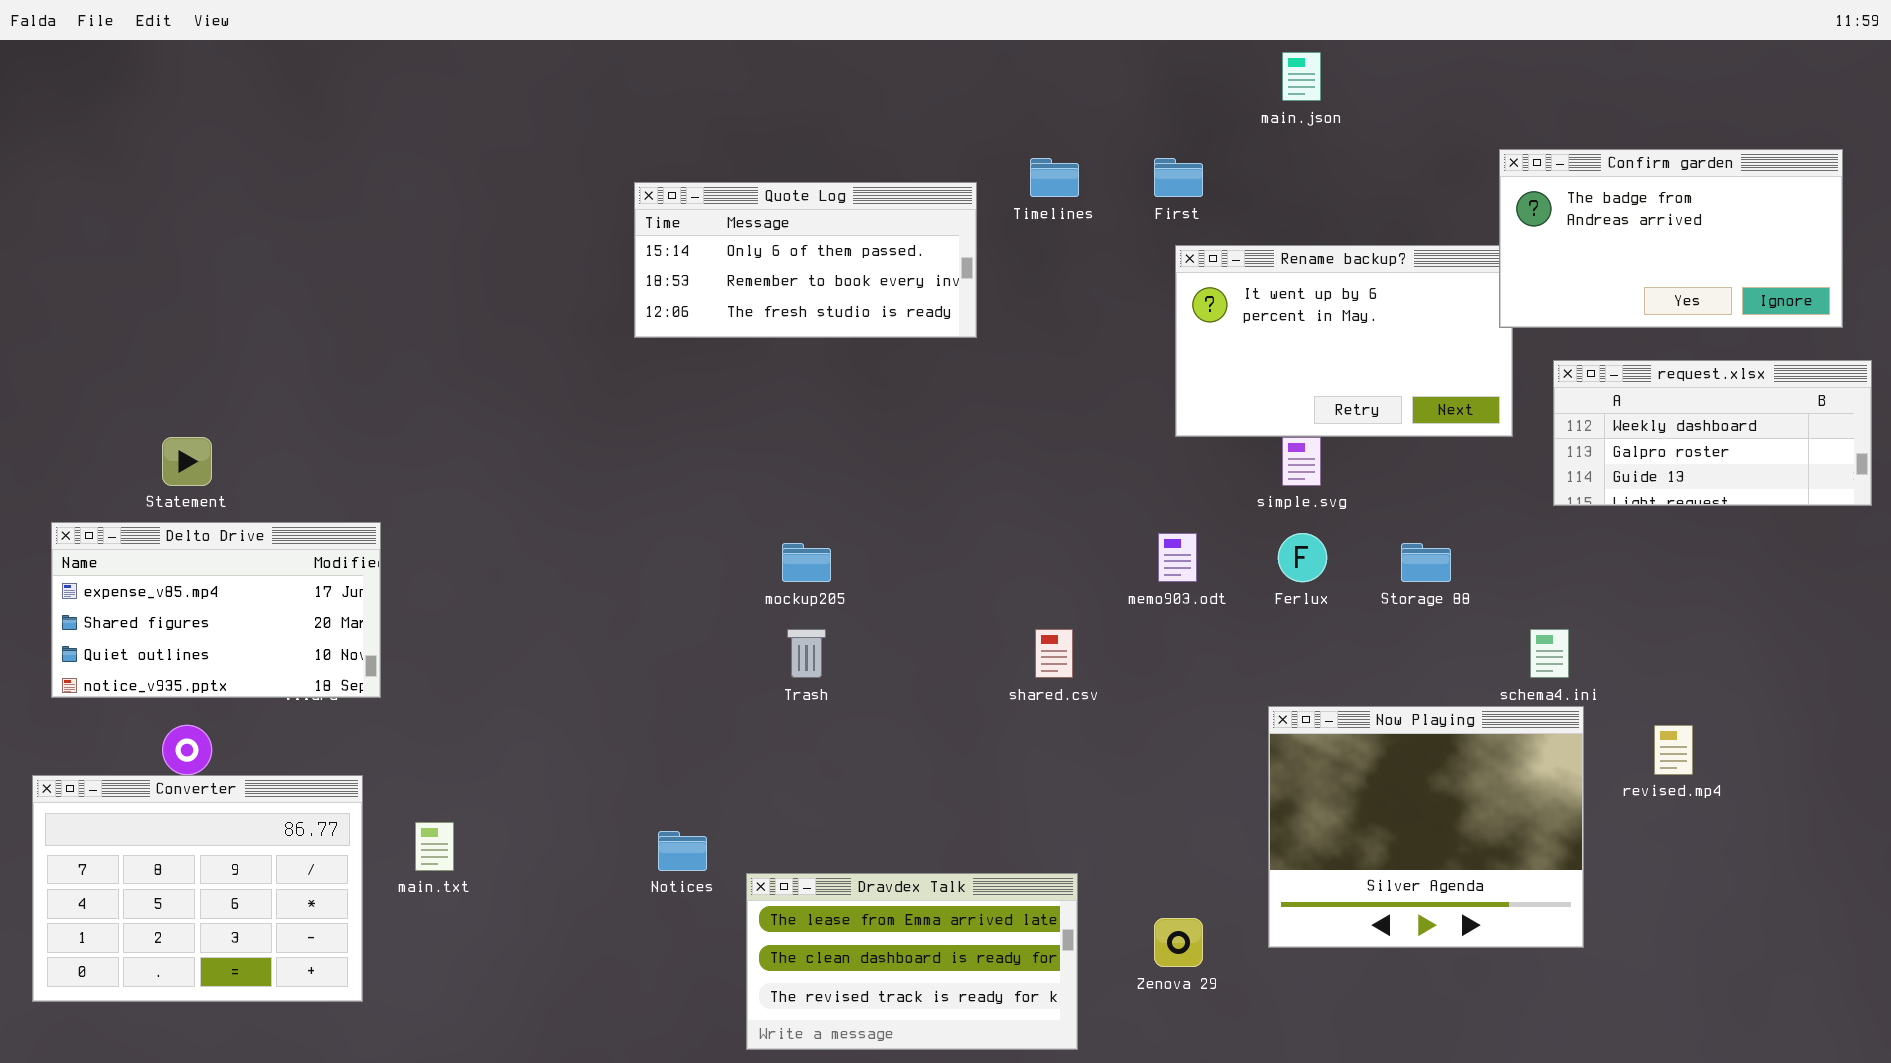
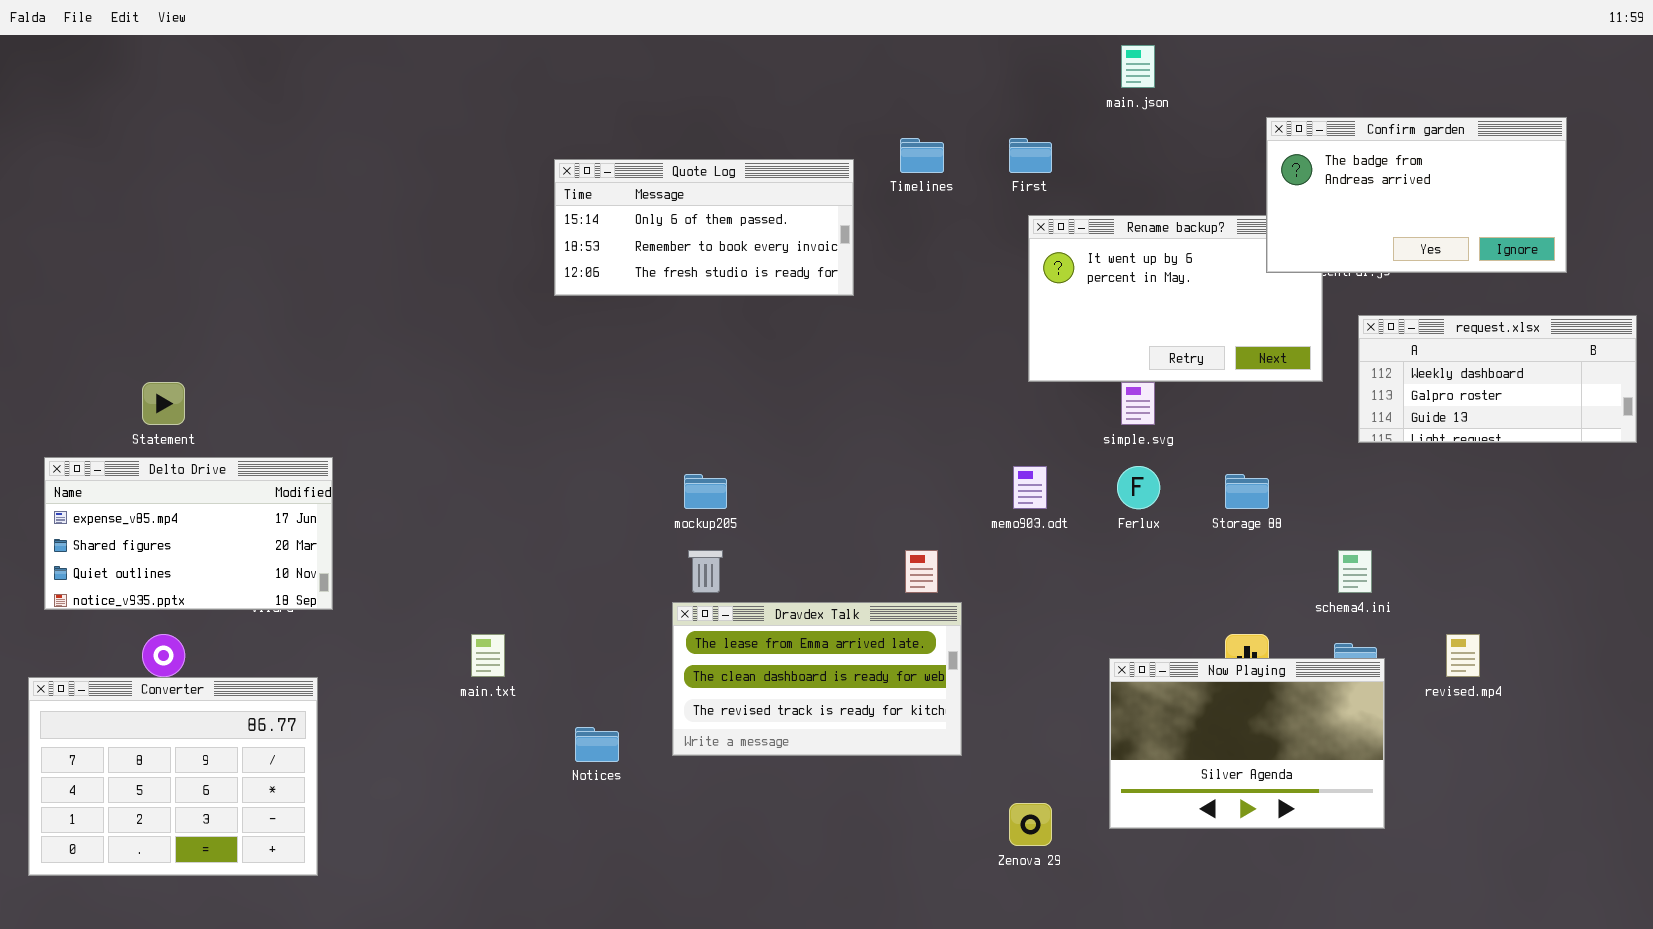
Confirm garden: [1499,149,1843,328] -> [1266,117,1567,273], moved
Now Playing: [1268,706,1584,948] -> [1109,658,1385,829], resized
main.txt: [415,822,454,871] -> [471,634,505,677], moved
Dravdex Talk: [746,873,1078,1050] -> [672,602,962,756], moved

